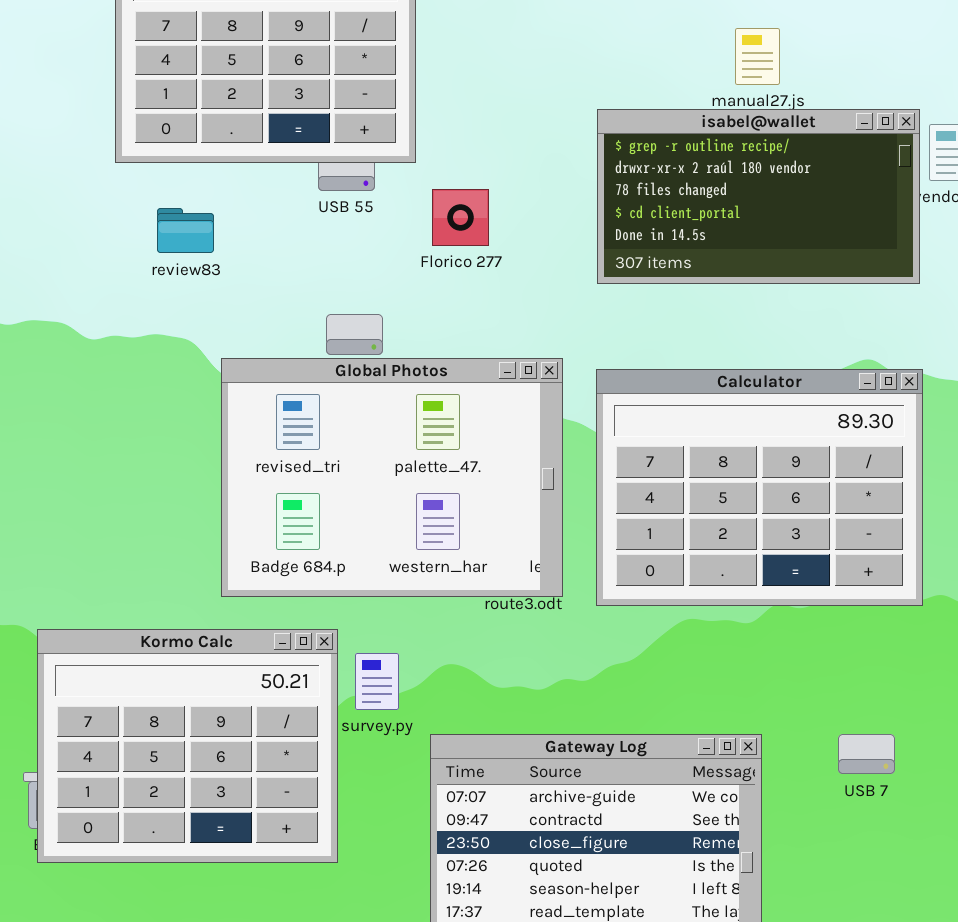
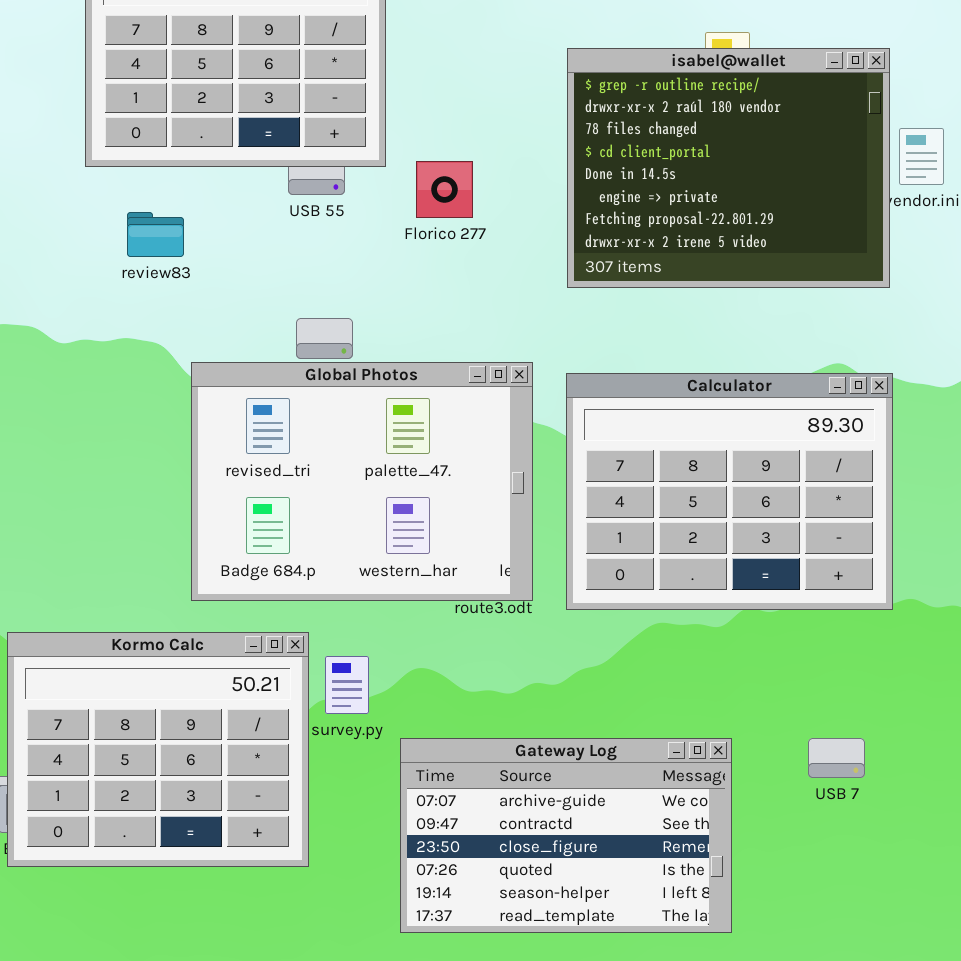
isabel@wallet: [597,109,920,284] -> [567,48,890,288], resized
Florico 277: [432,189,489,246] -> [416,161,473,218], moved

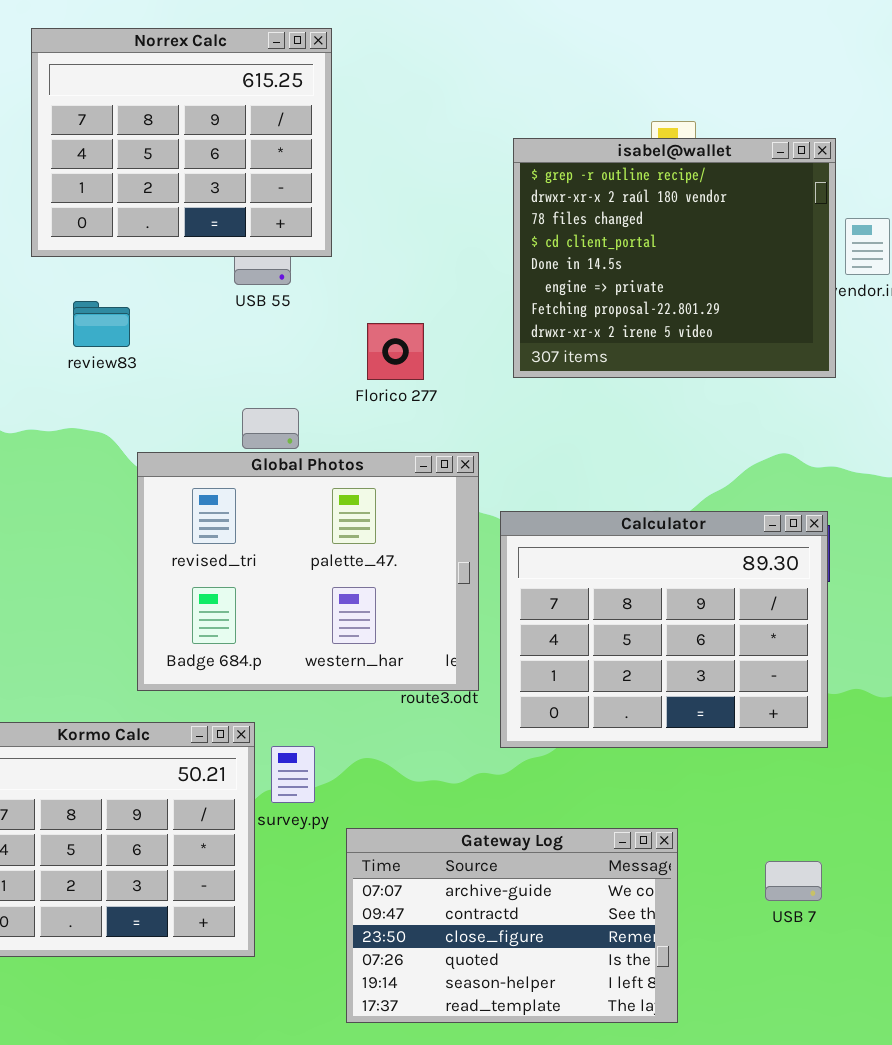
Florico 277: [416,161,473,218] -> [367,323,424,380], moved
Calculator: [566,373,893,610] -> [500,511,828,748], moved
USB 7: [808,738,865,778] -> [765,861,822,901], moved

